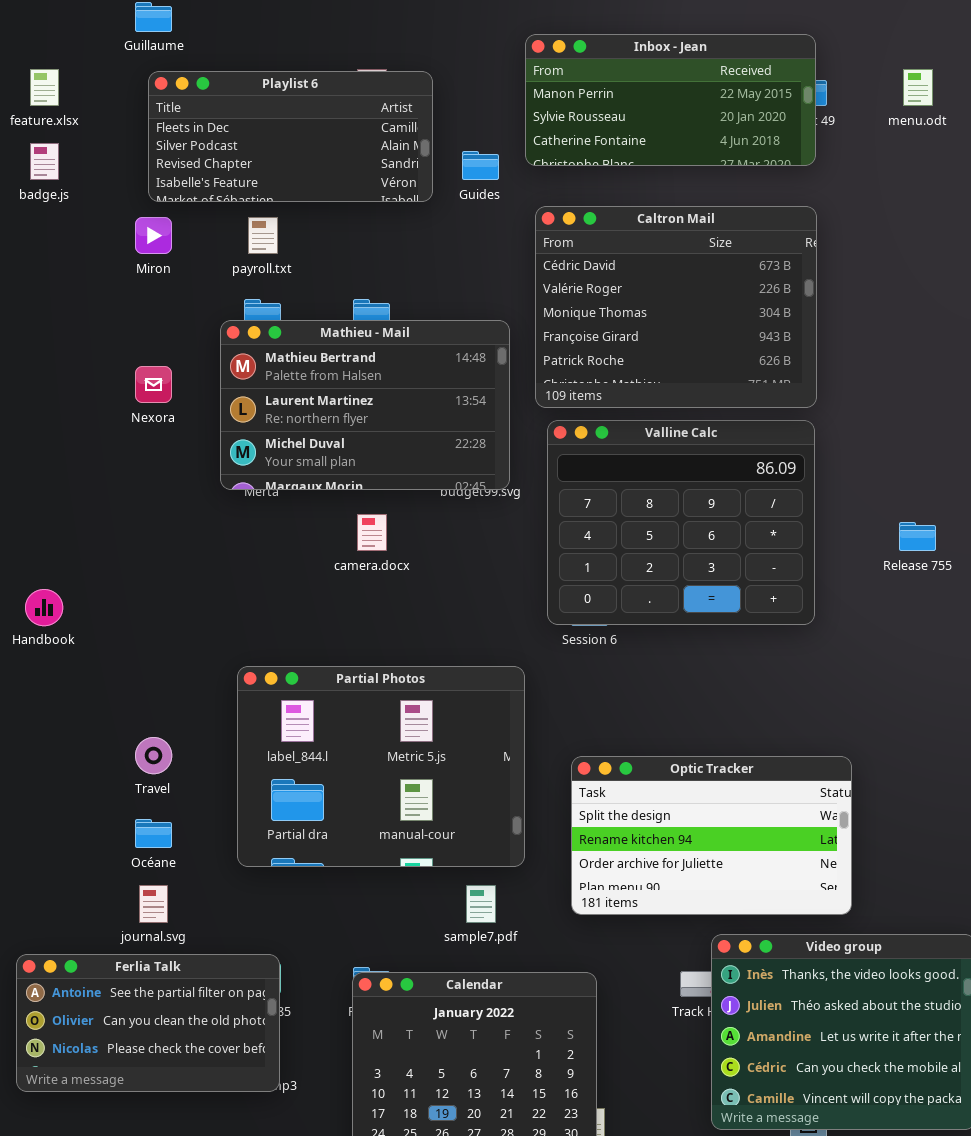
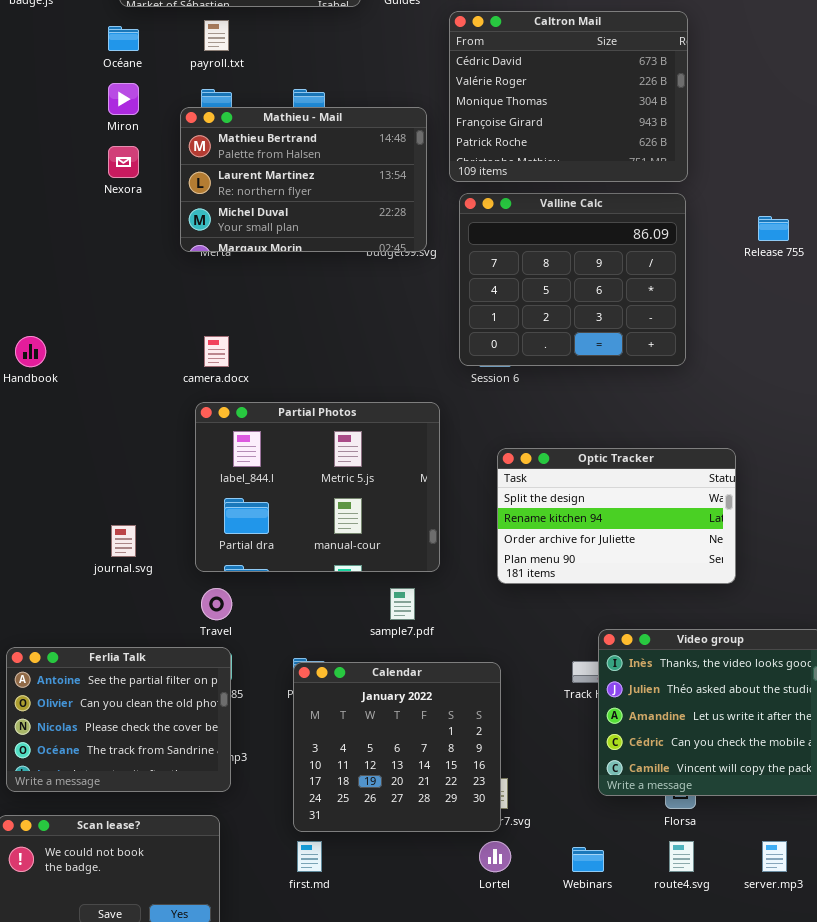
Miron: [135,217,172,254] -> [108,83,139,115], moved
camera.docx: [357,514,387,551] -> [204,336,229,367], moved
Release 755: [899,522,936,551] -> [758,216,789,241], moved
Travel: [135,737,172,774] -> [201,588,232,620], moved
Optic Tracker: [571,756,852,915] -> [497,448,736,584], moved
Océane: [135,819,172,848] -> [108,26,139,51], moved
journal.svg: [139,885,168,923] -> [111,525,136,557], moved
Ferlia Talk: [16,954,280,1092] -> [6,647,231,792], resized

